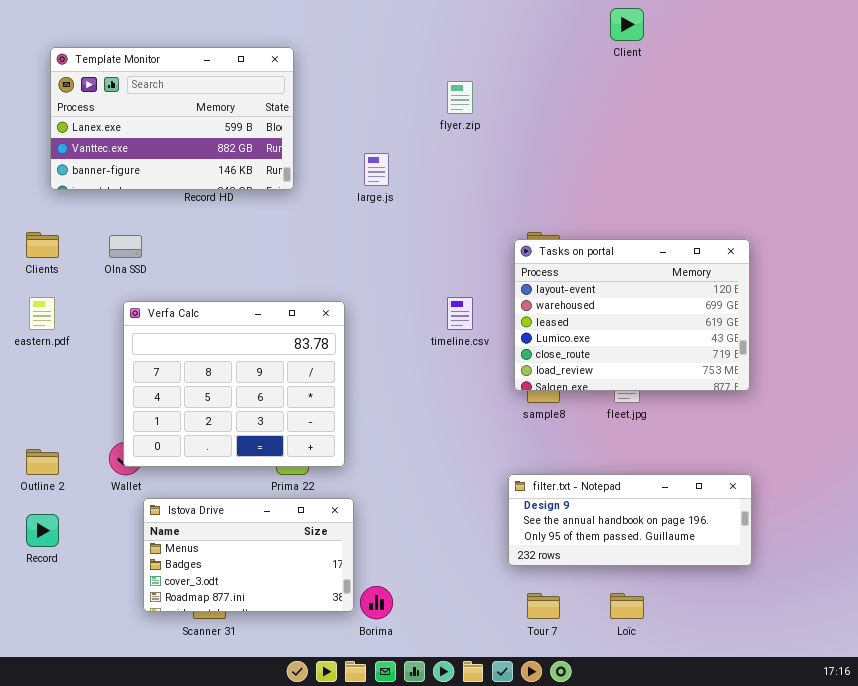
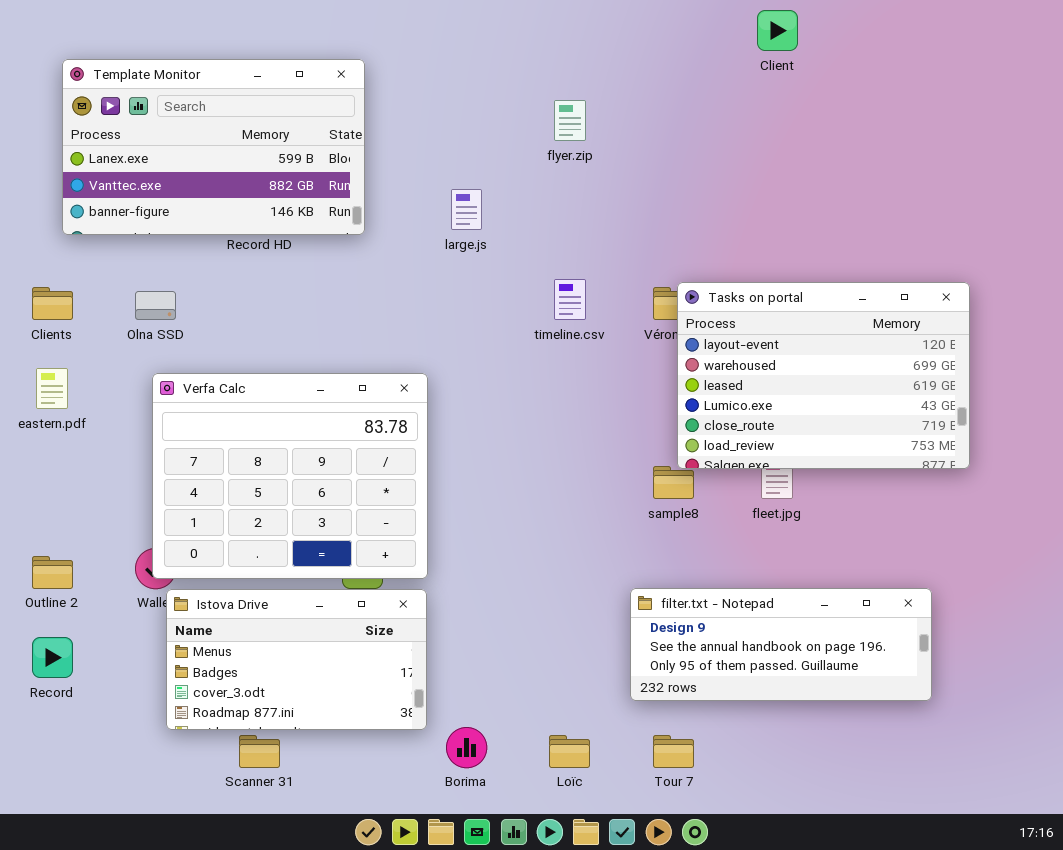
Tasks on portal: [514,239,750,391] -> [677,282,970,469], moved
timeline.csv: [447,297,473,330] -> [554,279,586,320], moved
Istova Drive: [143,498,354,612] -> [166,589,427,730], moved
Loïc: [610,593,644,619] -> [549,735,590,768], moved

